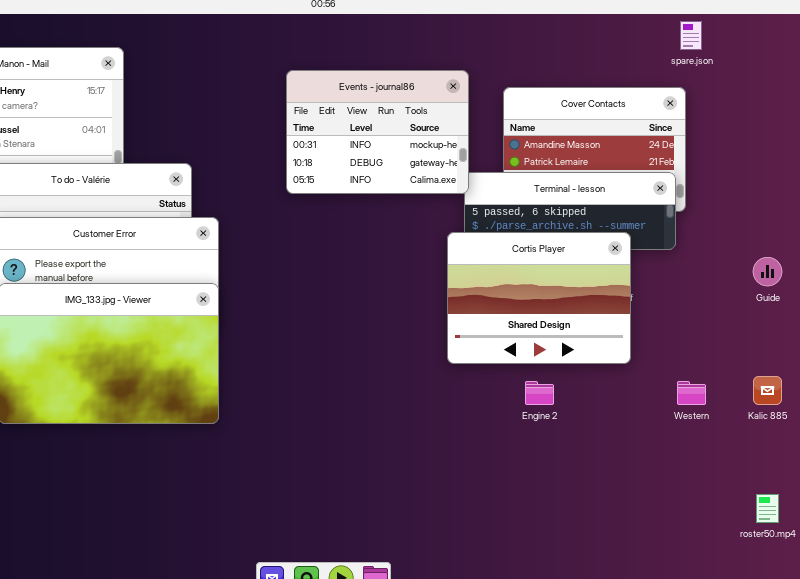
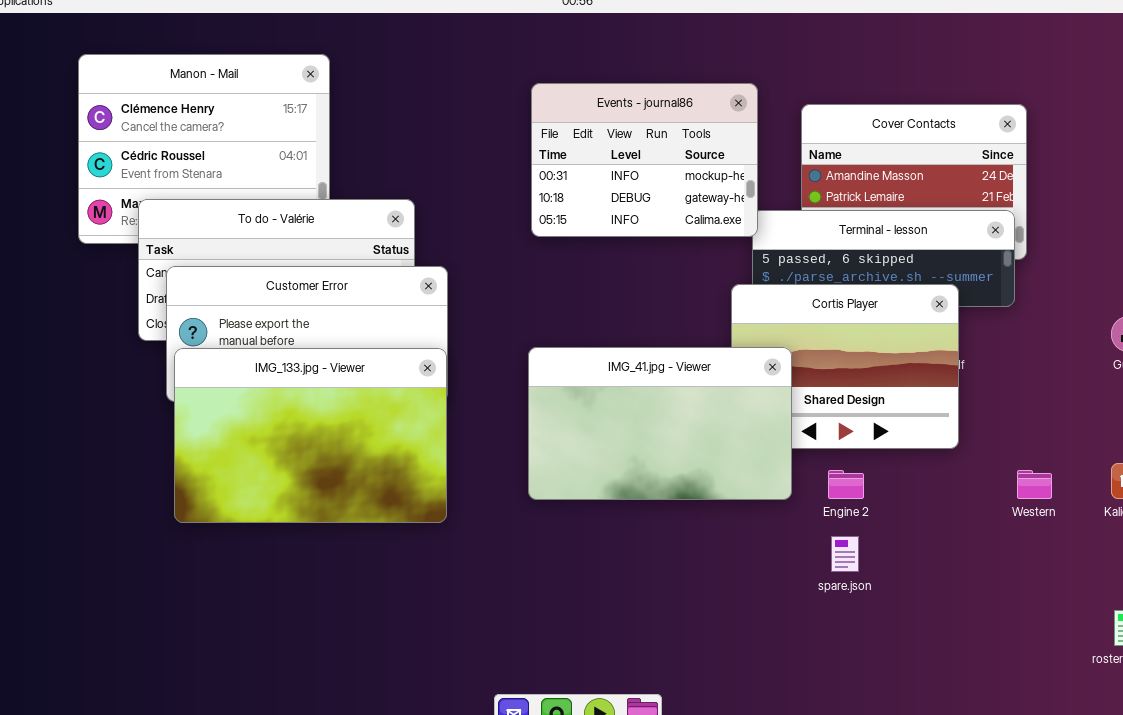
spare.json: [680,21,702,50] -> [831,536,859,572], moved
IMG_41.jpg - Viewer: none -> [528,347,792,500], opened

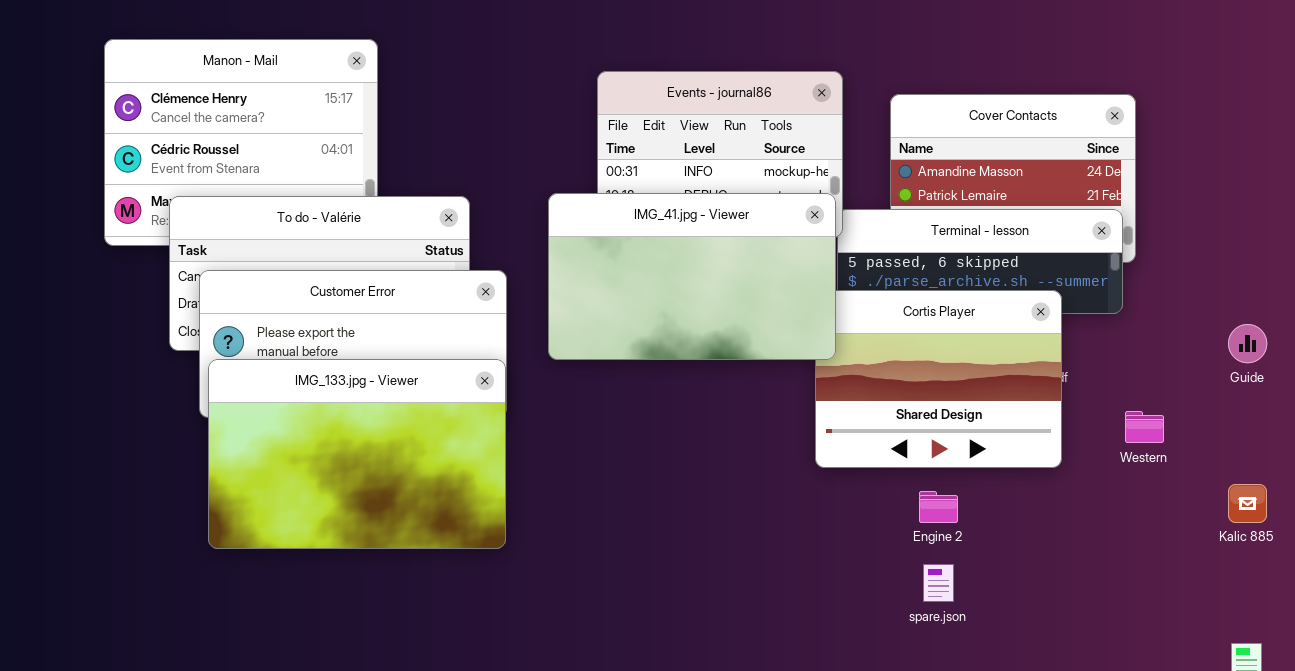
IMG_41.jpg - Viewer: [528,347,792,500] -> [548,193,836,360], moved
Western: [1017,470,1052,499] -> [1125,411,1164,443], moved

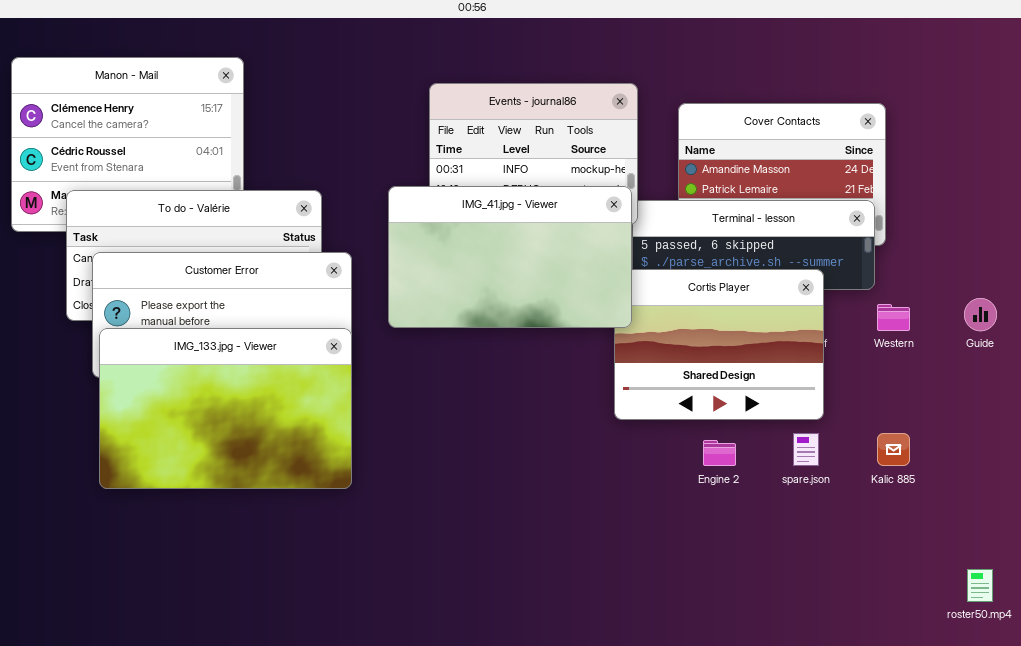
Western: [1125,411,1164,443] -> [877,304,910,331], moved
Kalic 885: [1228,484,1267,523] -> [877,433,910,466], moved
spare.json: [923,564,954,602] -> [793,433,819,466], moved

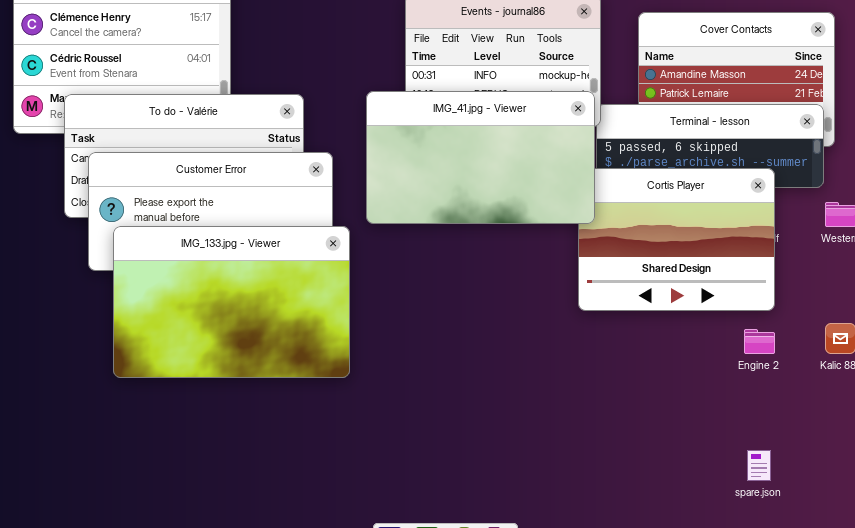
IMG_133.jpg - Viewer: [99,328,352,489] -> [113,226,350,378], moved
spare.json: [793,433,819,466] -> [747,450,771,481], moved
Engine 2: [703,440,736,466] -> [744,329,775,354], moved

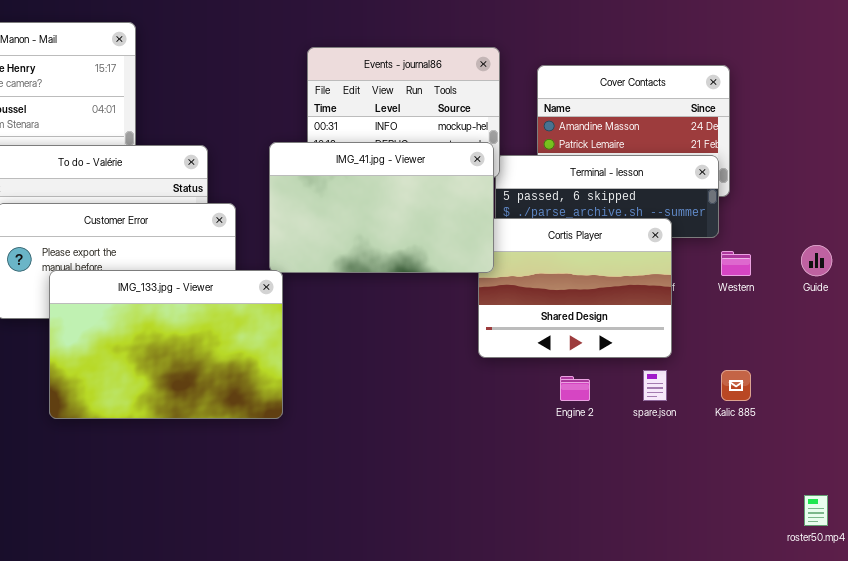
IMG_133.jpg - Viewer: [113,226,350,378] -> [49,270,283,419], moved
Engine 2: [744,329,775,354] -> [560,376,590,401], moved
spare.json: [747,450,771,481] -> [643,370,667,401], moved

